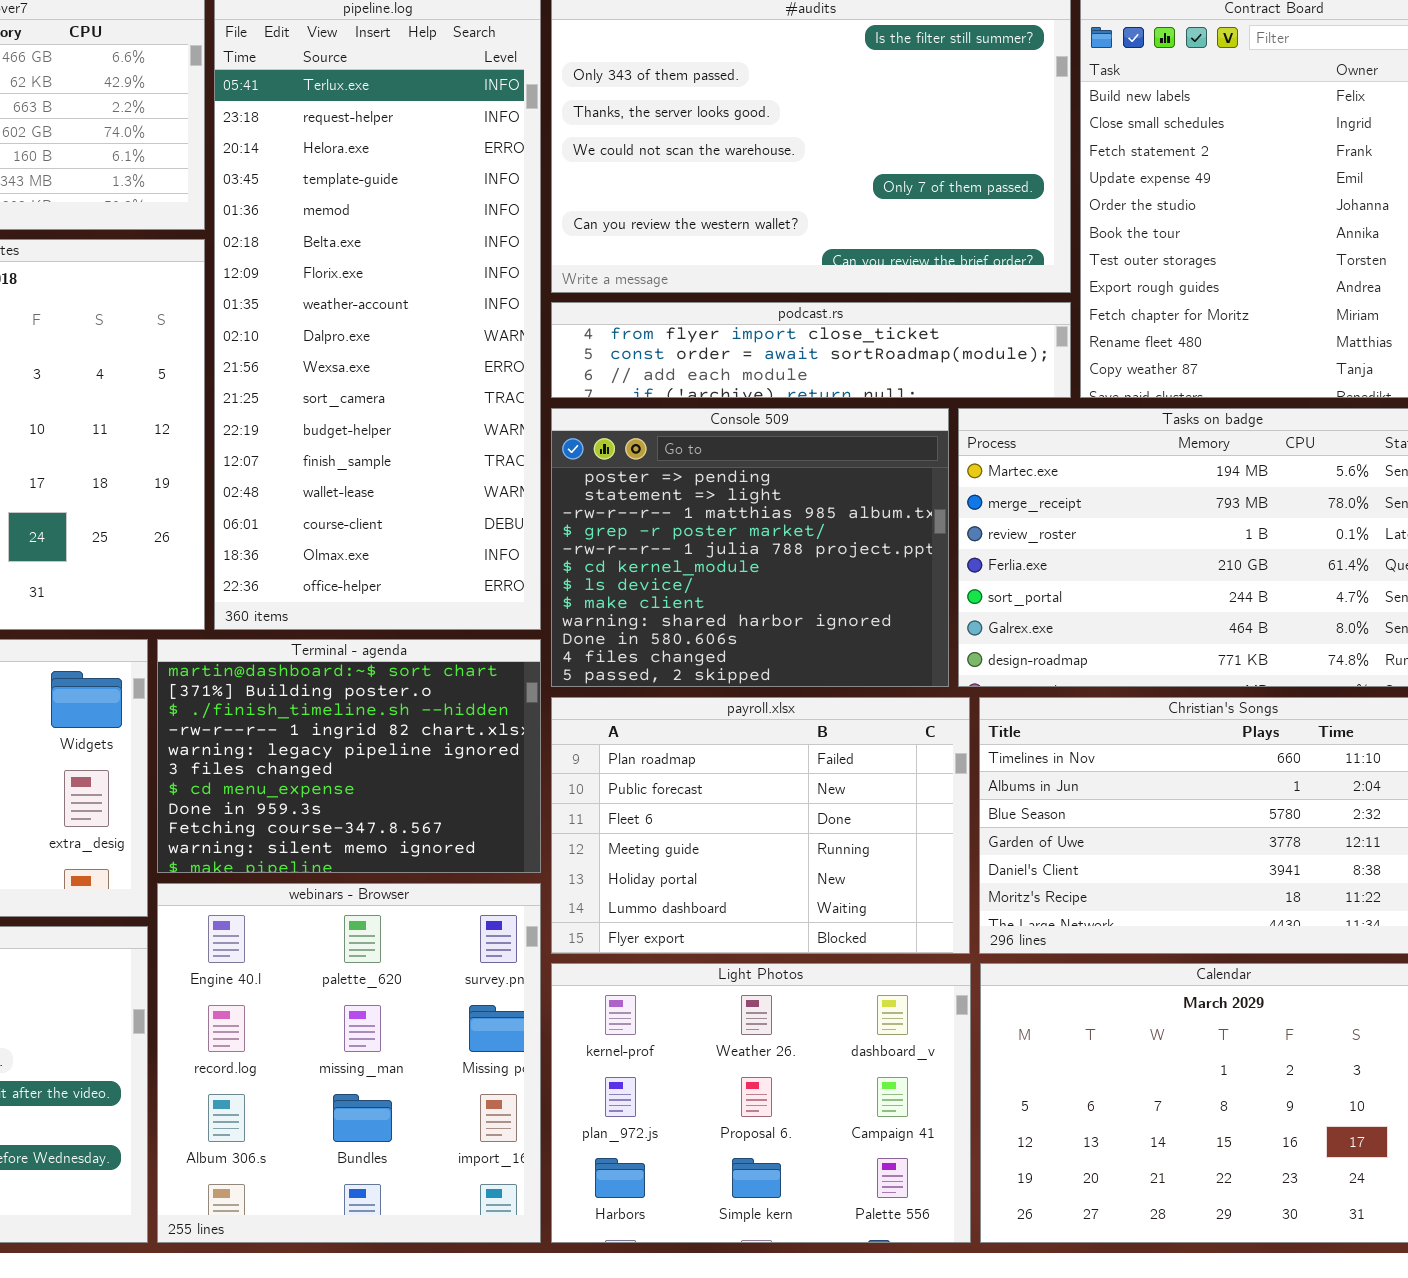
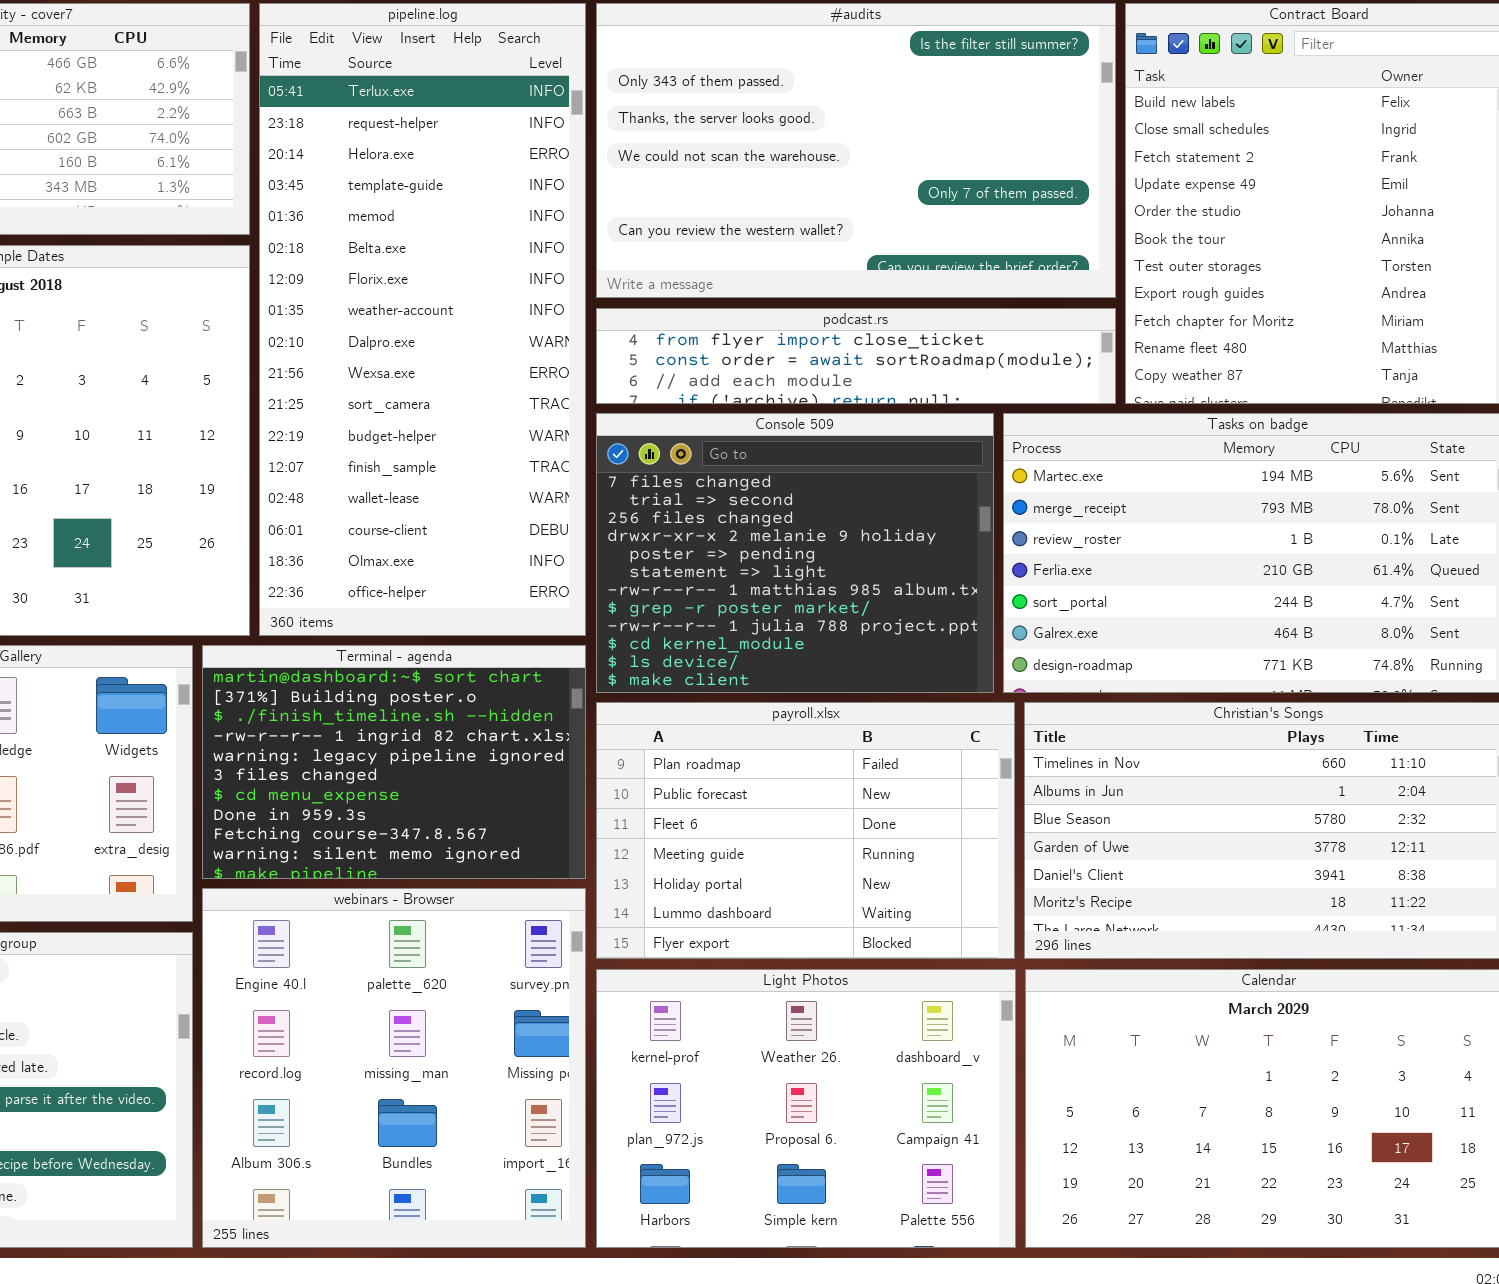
Console 509: [551,408,949,687] -> [596,413,994,693], scrolled up 4 rows

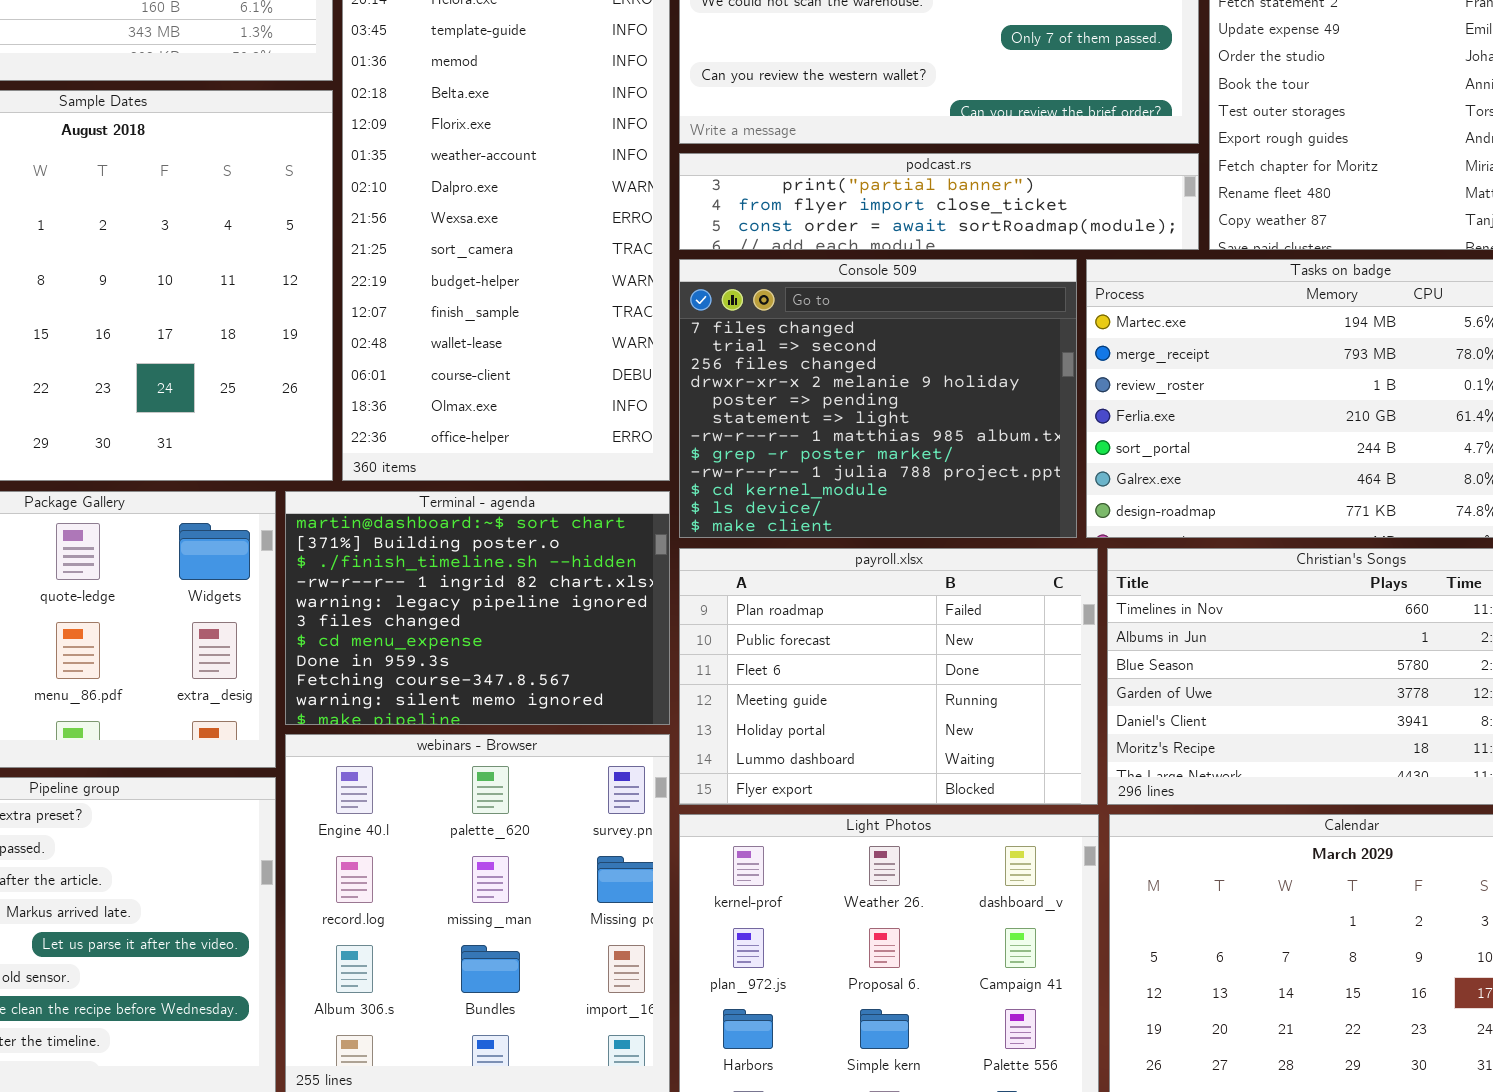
podcast.rs: [596,308,1116,404] -> [679,153,1199,250], scrolled up 1 row

